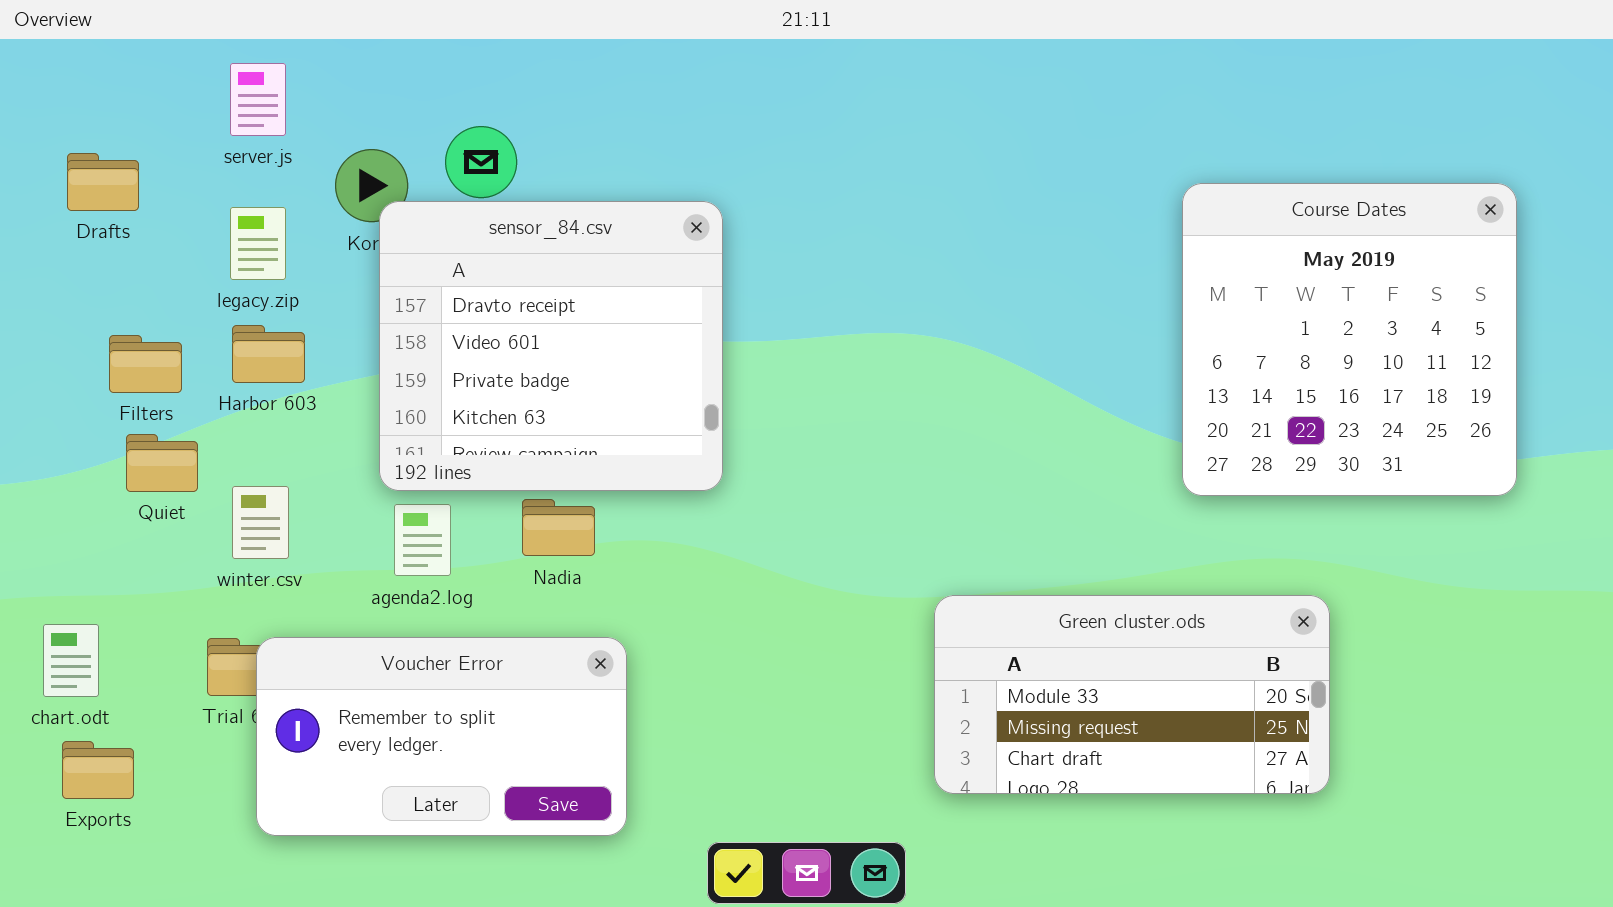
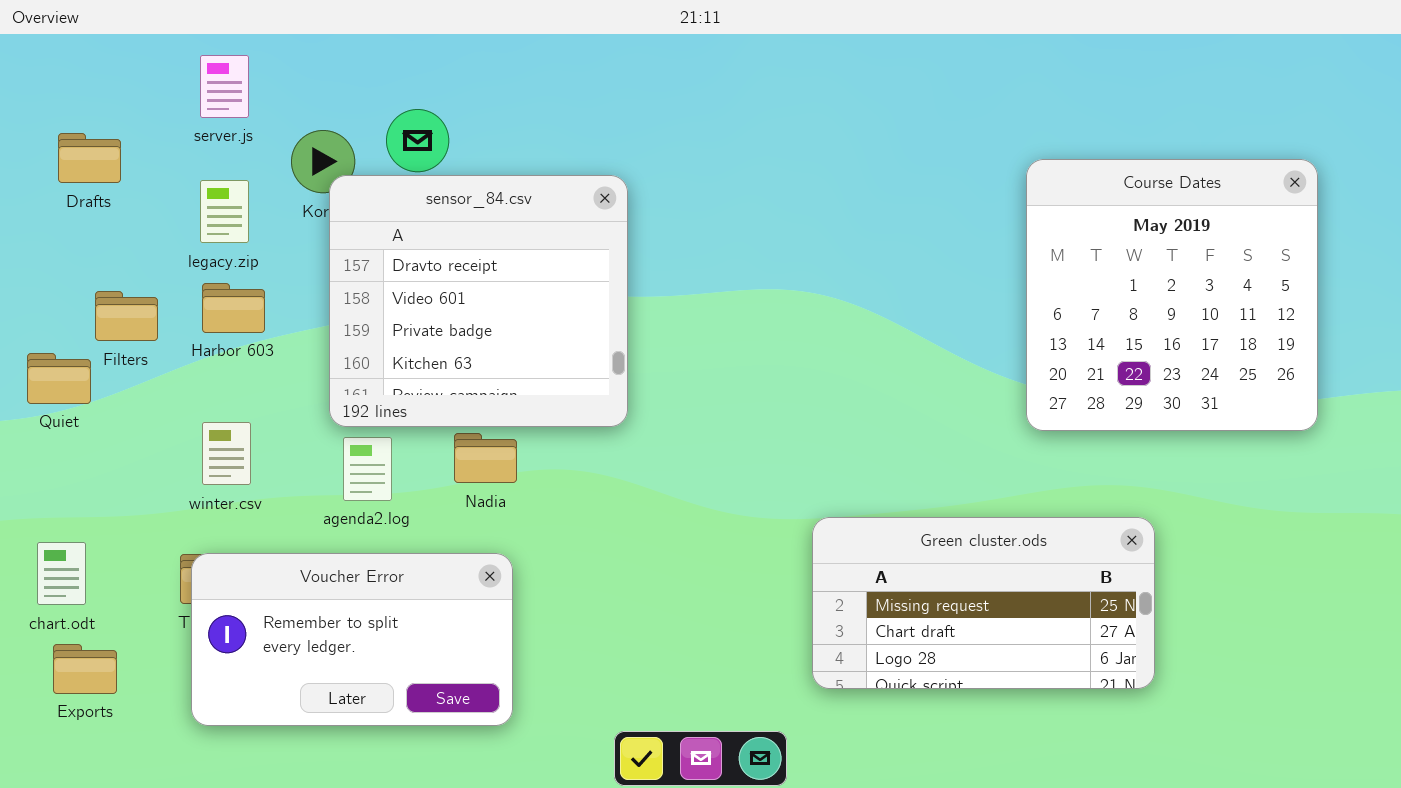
Quiet: [126,434,198,492] -> [27,353,91,404], moved
Green cluster.ods: [934,595,1330,794] -> [812,517,1155,689], scrolled down 1 row
Voucher Error: [256,637,627,836] -> [191,553,513,726], moved

